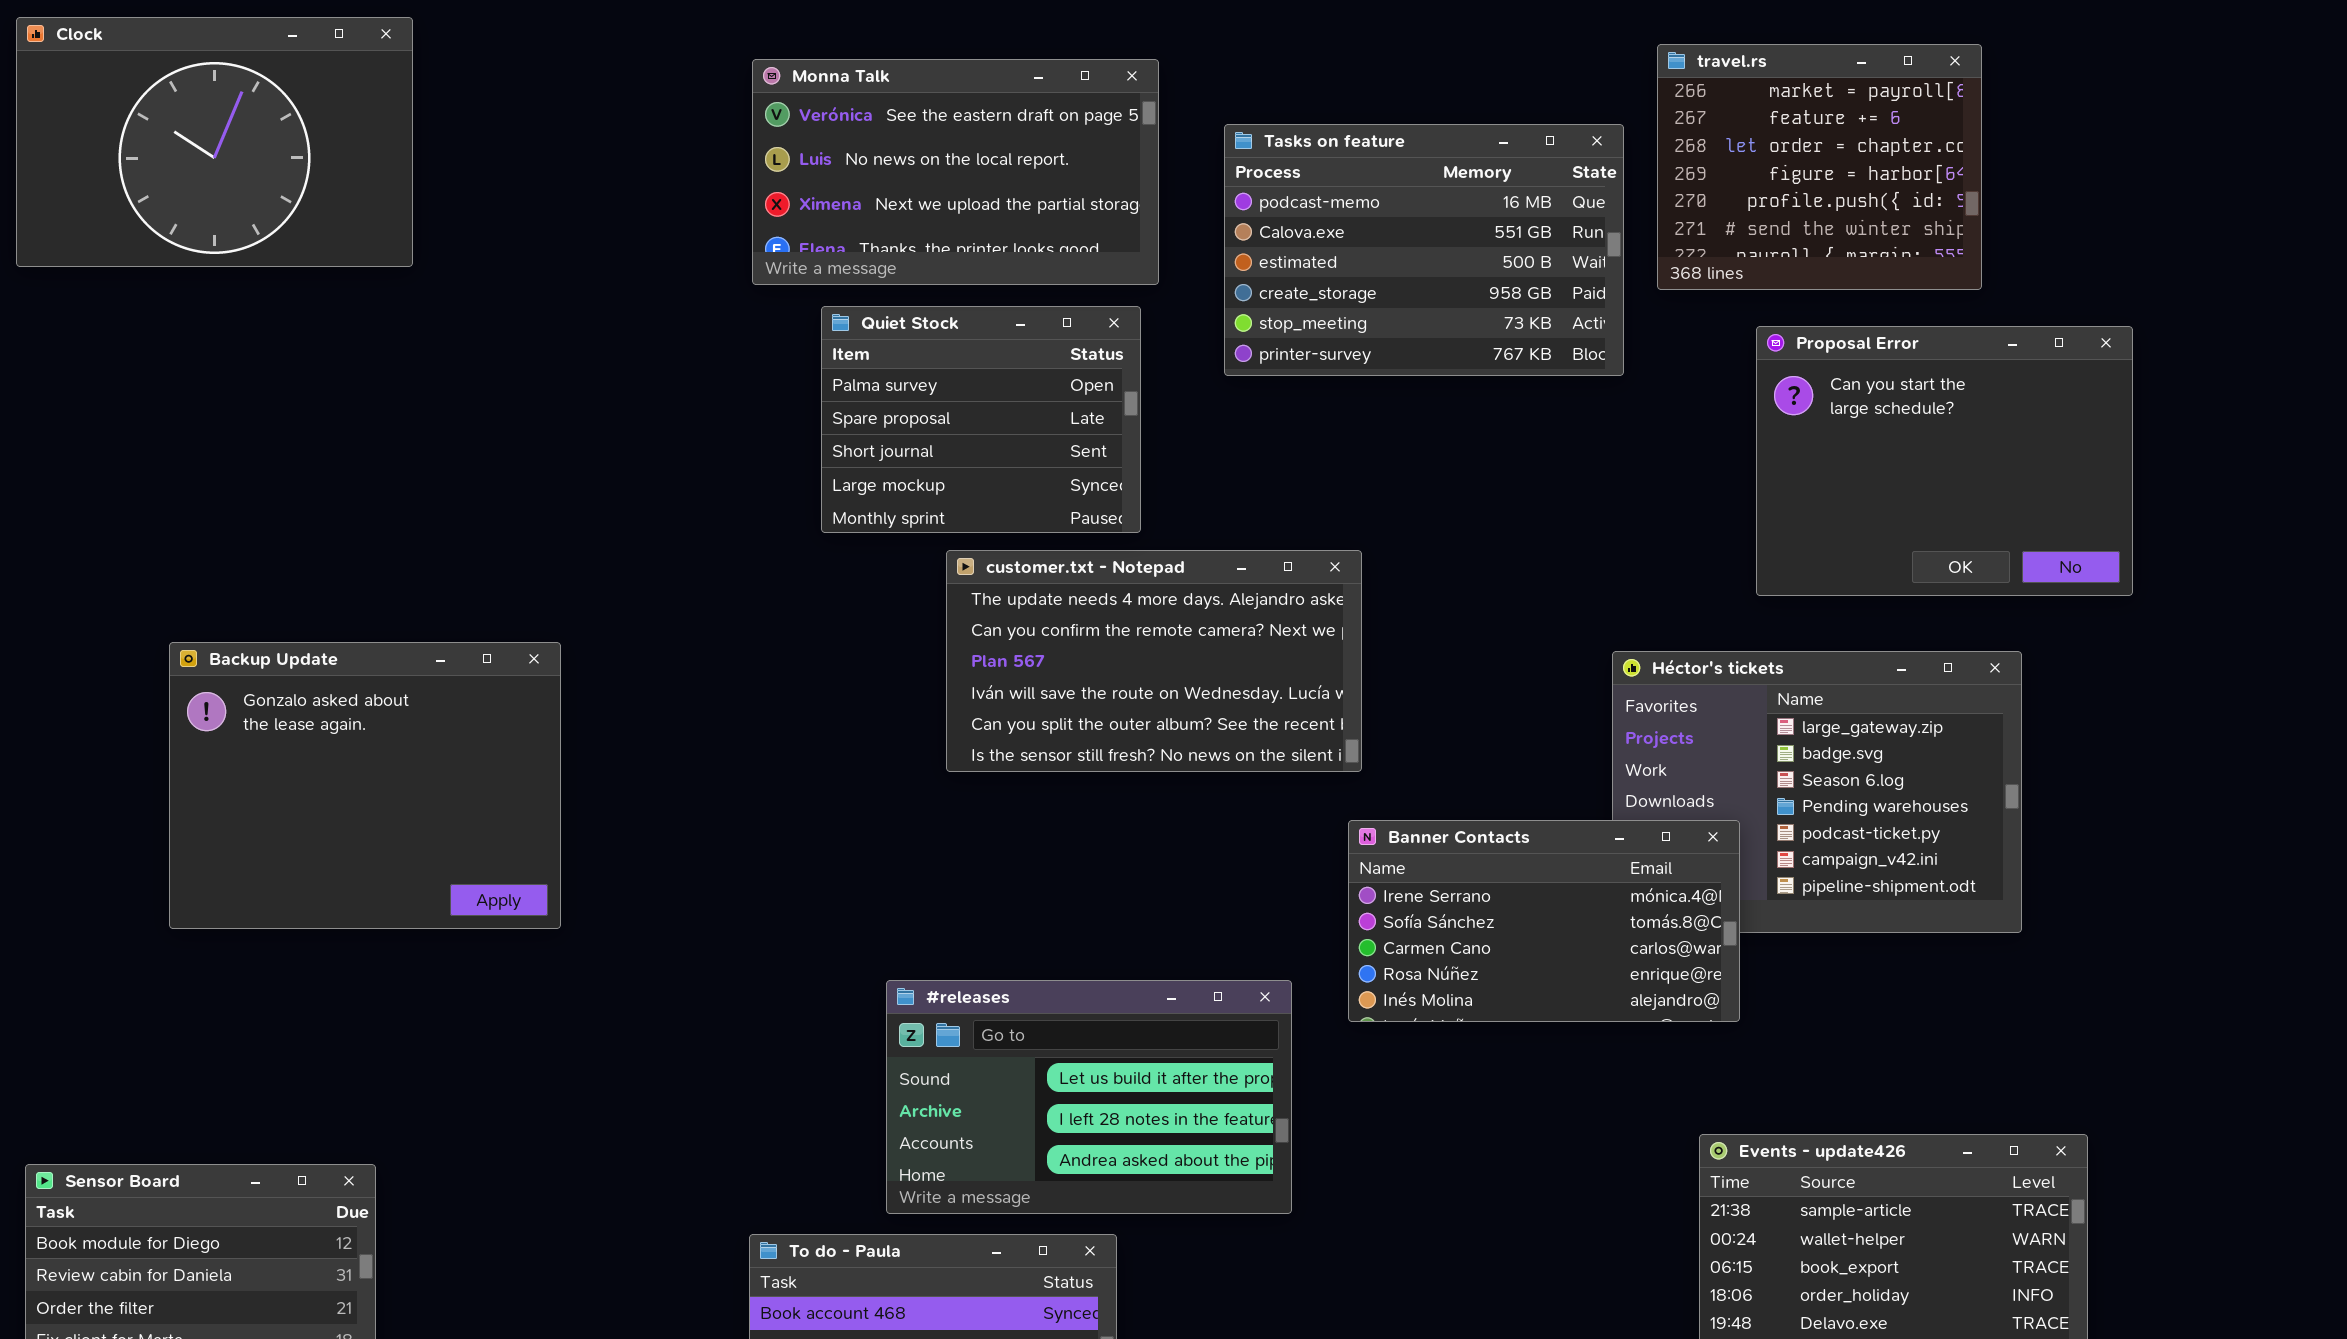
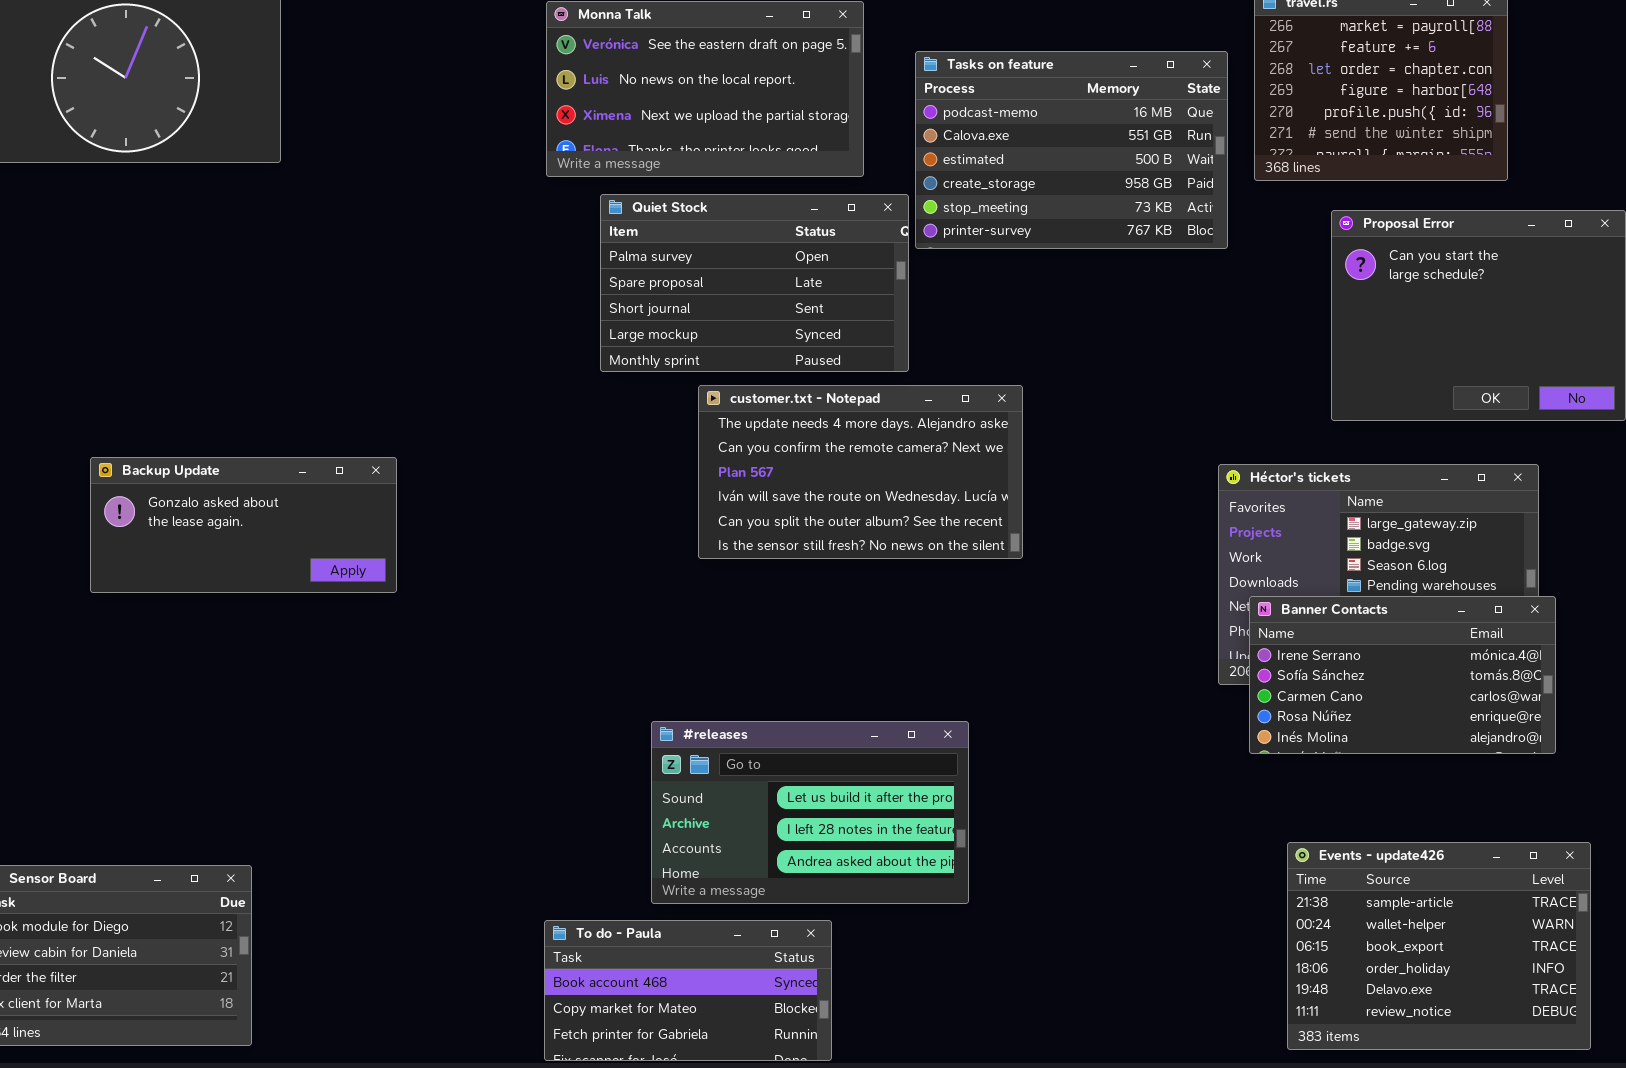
Quiet Stock: [821,306,1141,533] -> [600,194,909,372], resized
Backup Update: [169,642,561,929] -> [90,457,397,593], resized
Banner Contacts: [1348,820,1740,1022] -> [1249,596,1556,754], moved

